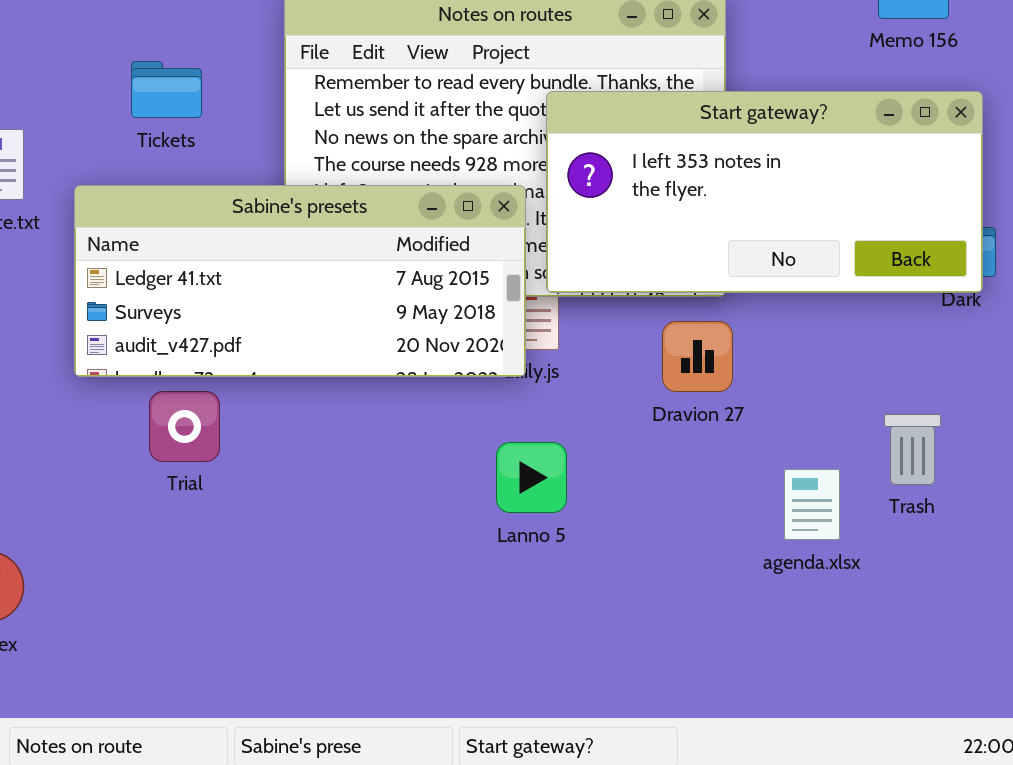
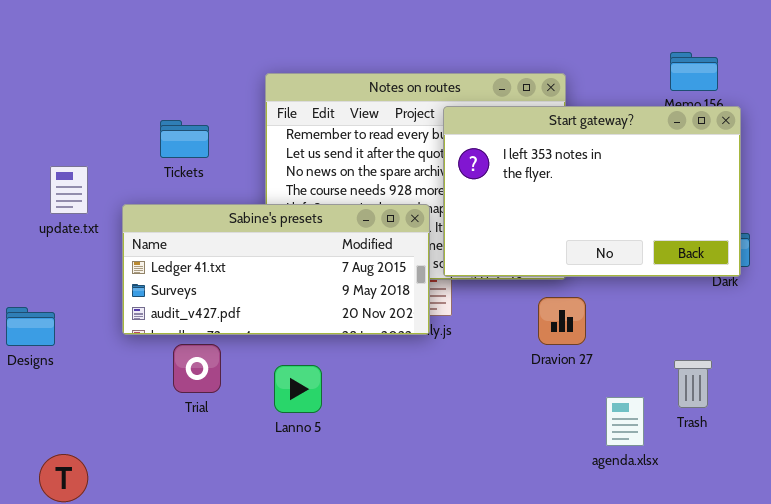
Start gateway?: [546,91,983,293] -> [443,106,741,277], resized
Dravion 27: [662,321,733,392] -> [538,297,586,345], moved
Lanno 5: [496,442,567,513] -> [274,365,322,413], moved

